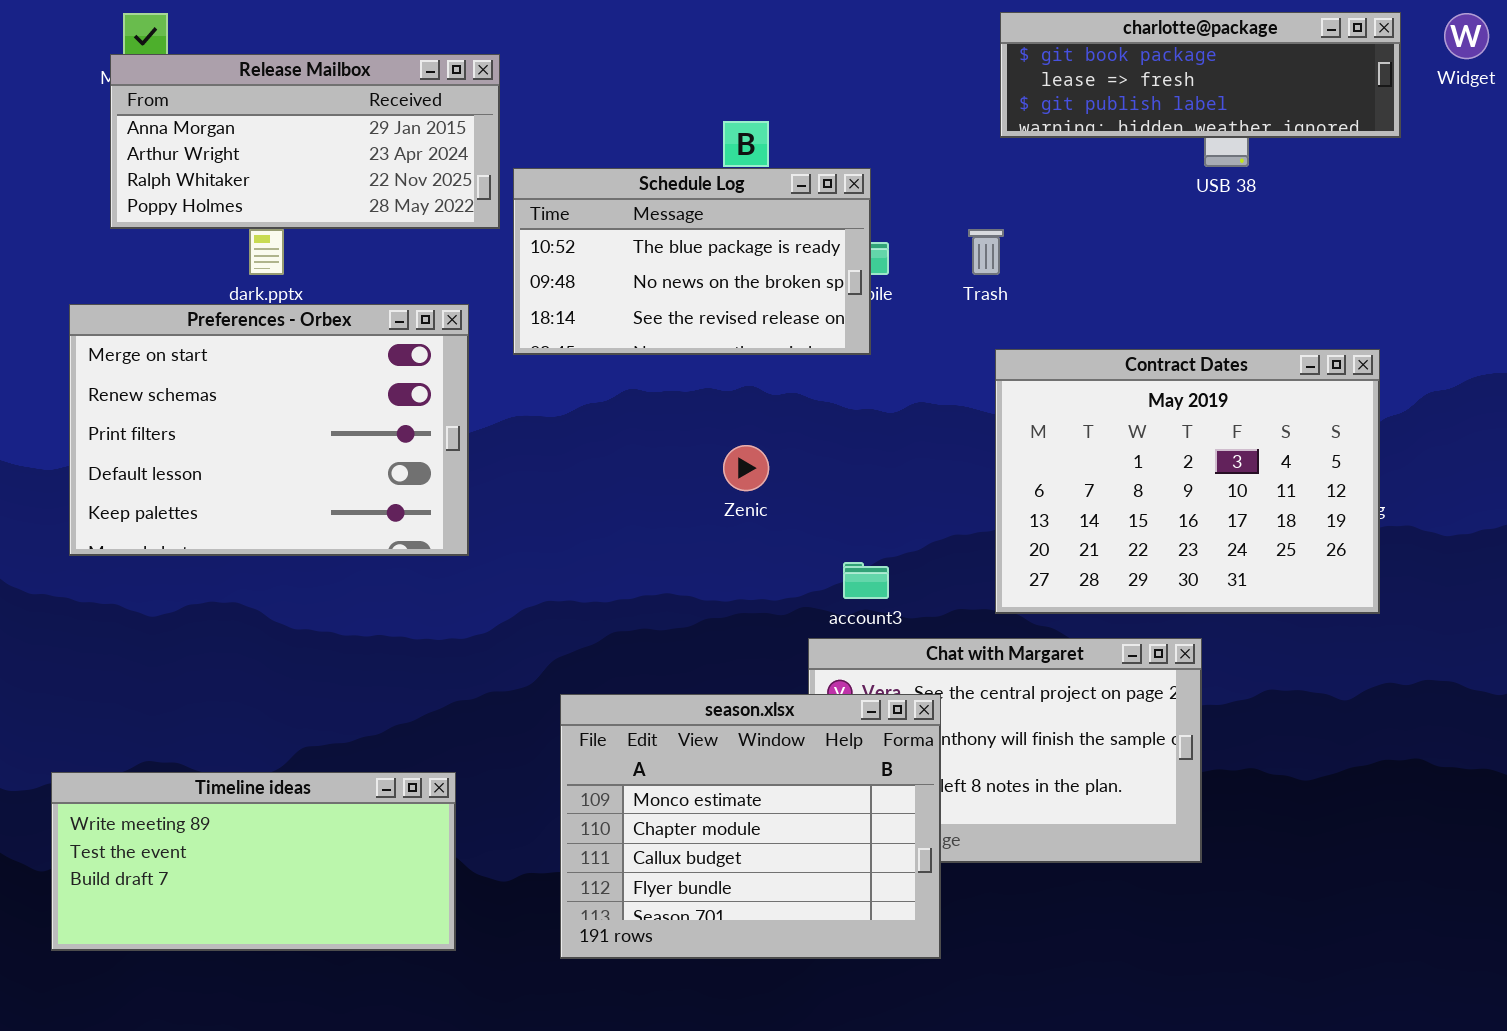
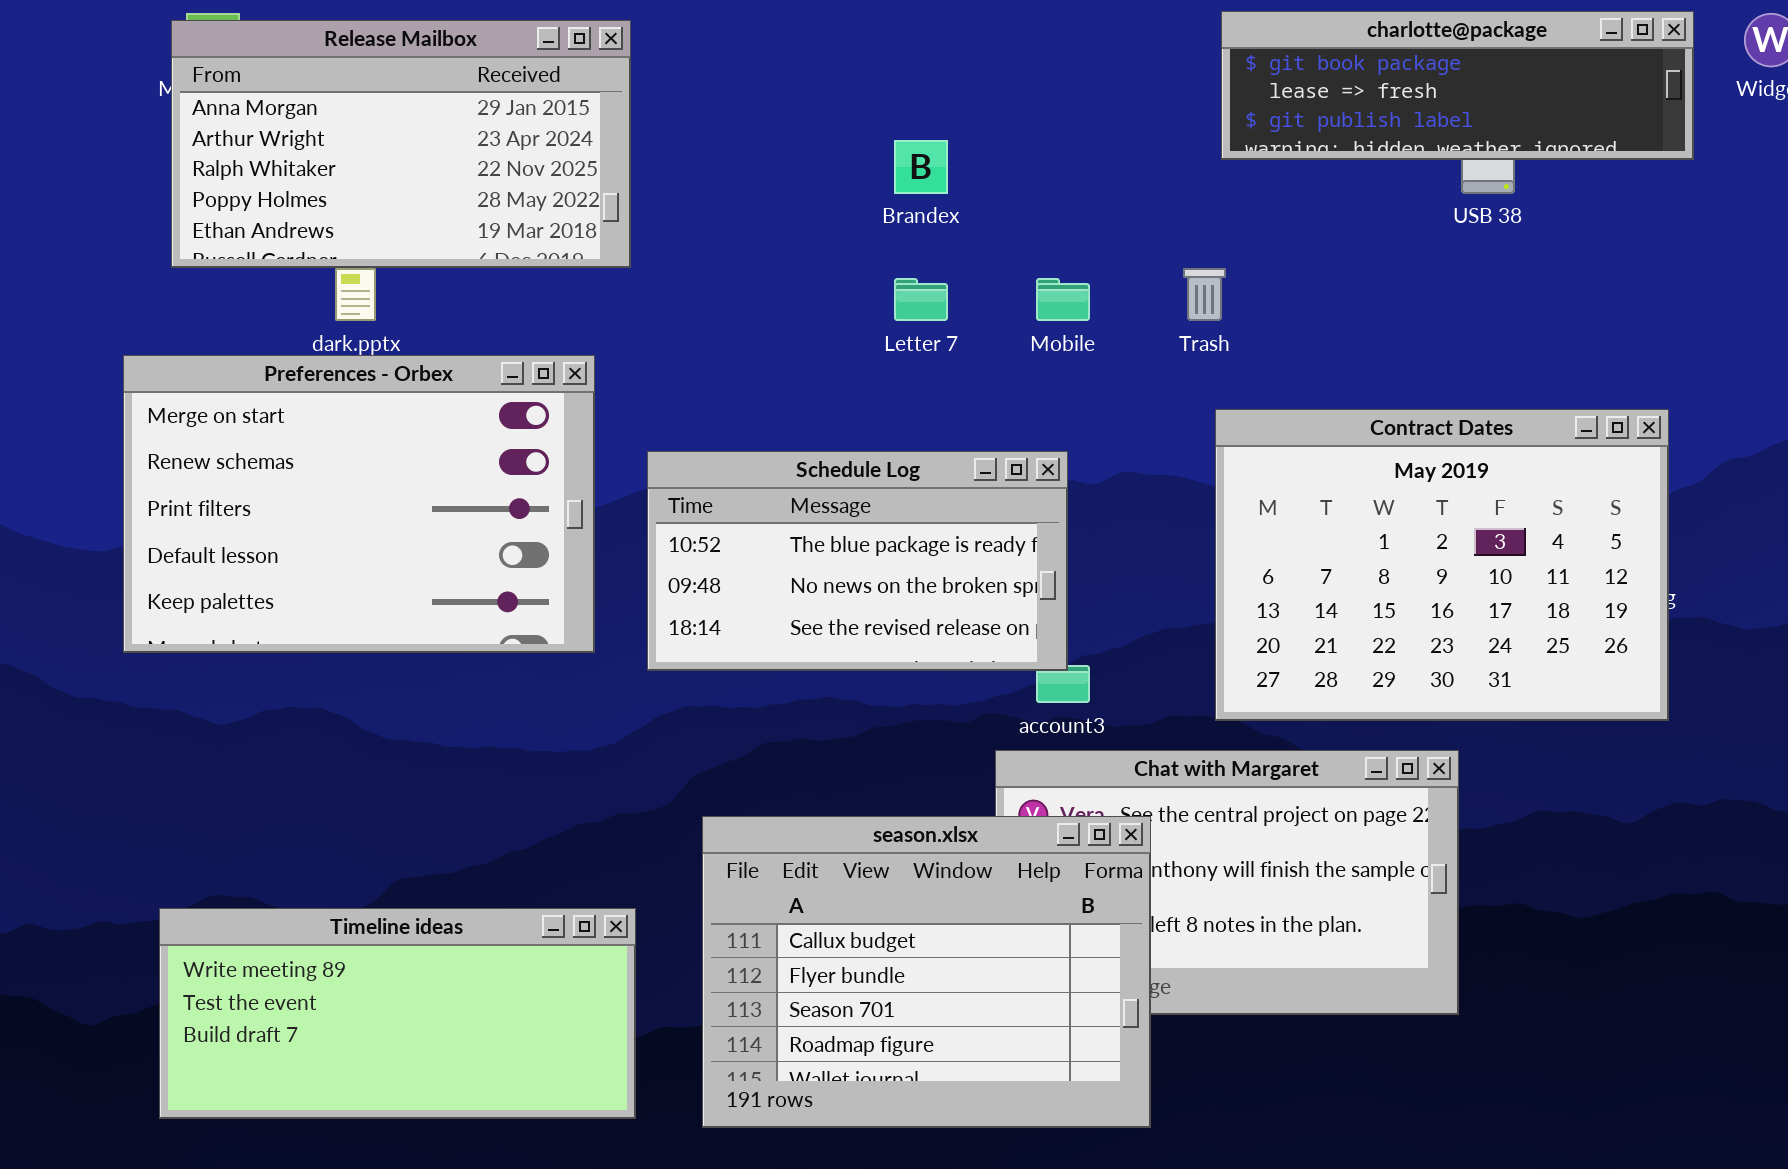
Release Mailbox: [110,54,500,229] -> [171,20,631,268], resized
Schedule Log: [513,168,871,355] -> [647,451,1068,671], moved
season.xlsx: [560,694,941,959] -> [702,816,1151,1128], scrolled down 2 rows
Timeline ideas: [51,772,456,951] -> [159,908,636,1119], moved

